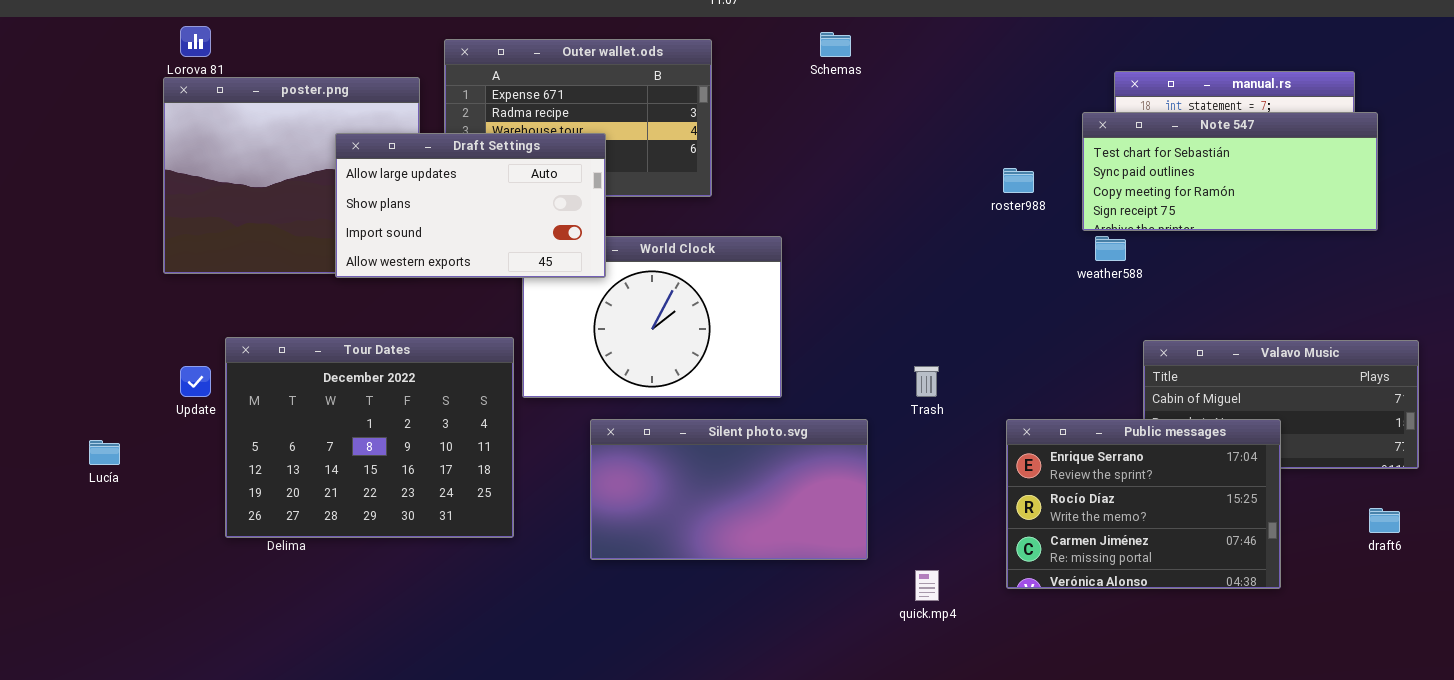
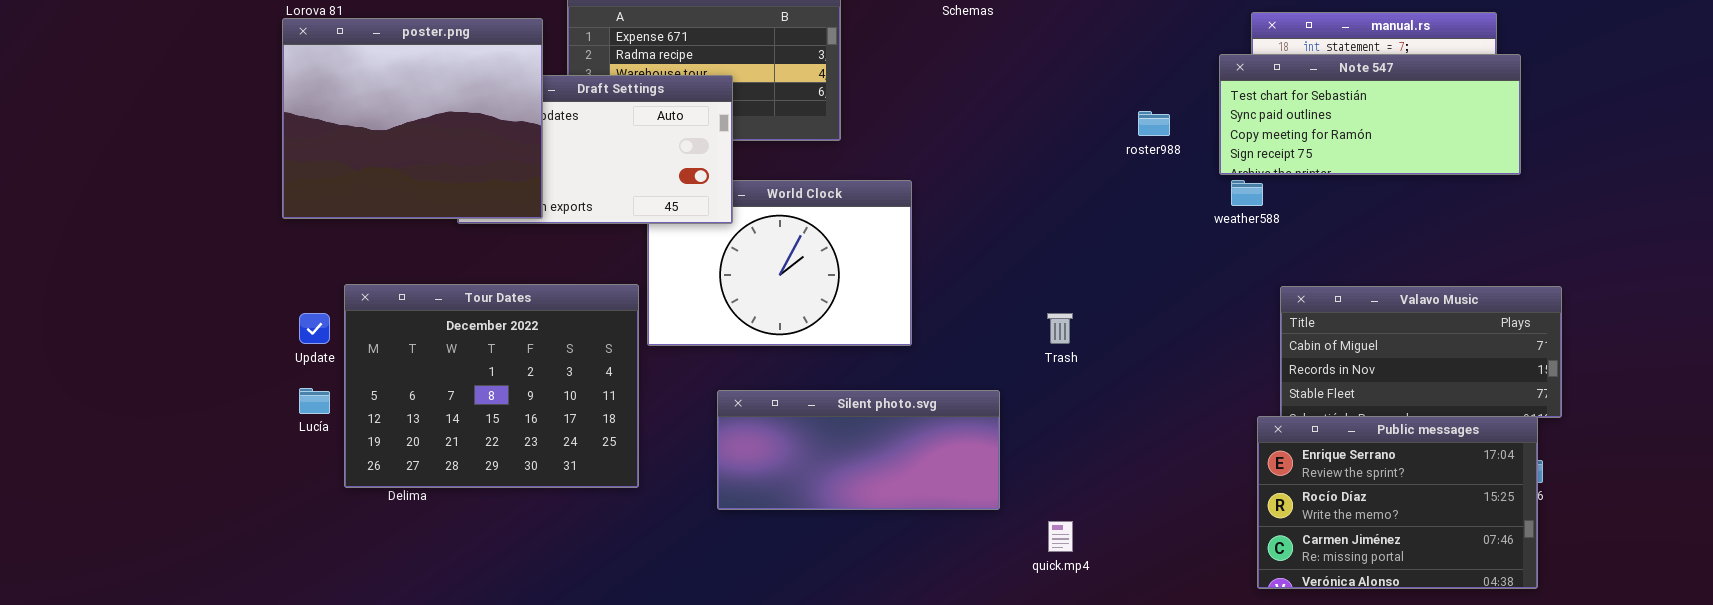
poster.png: [163,77,420,274] -> [282,18,543,219], raised
Silent photo.svg: [590,419,868,560] -> [717,390,1000,510], resized
Public messages: [1006,419,1281,589] -> [1257,416,1538,589], moved
Lucía: [89,440,120,465] -> [299,388,330,414], moved

